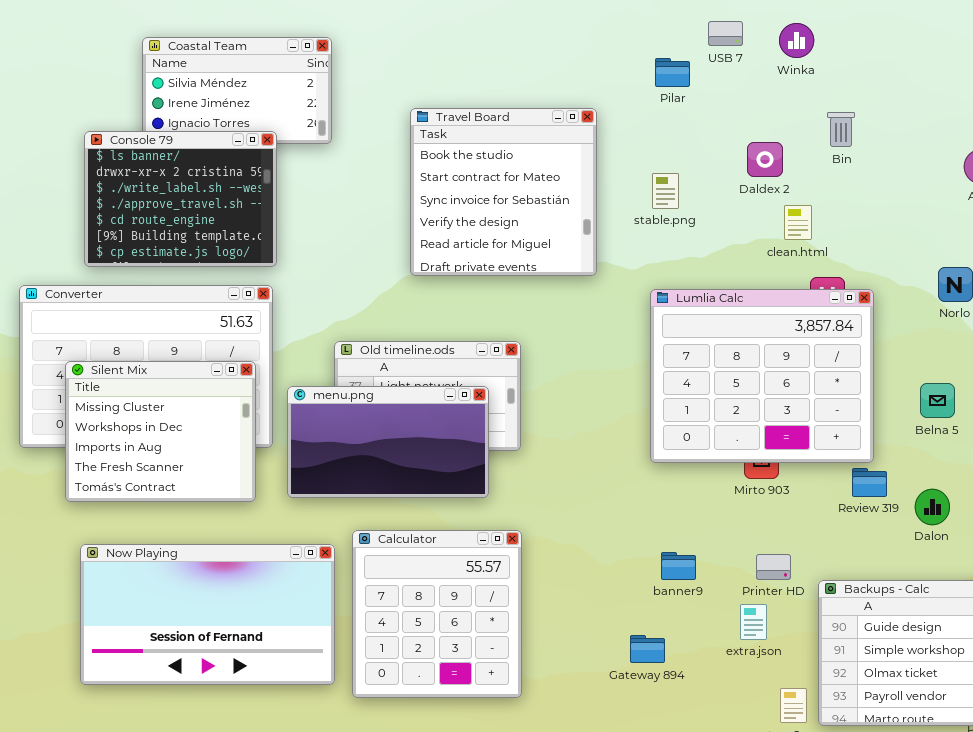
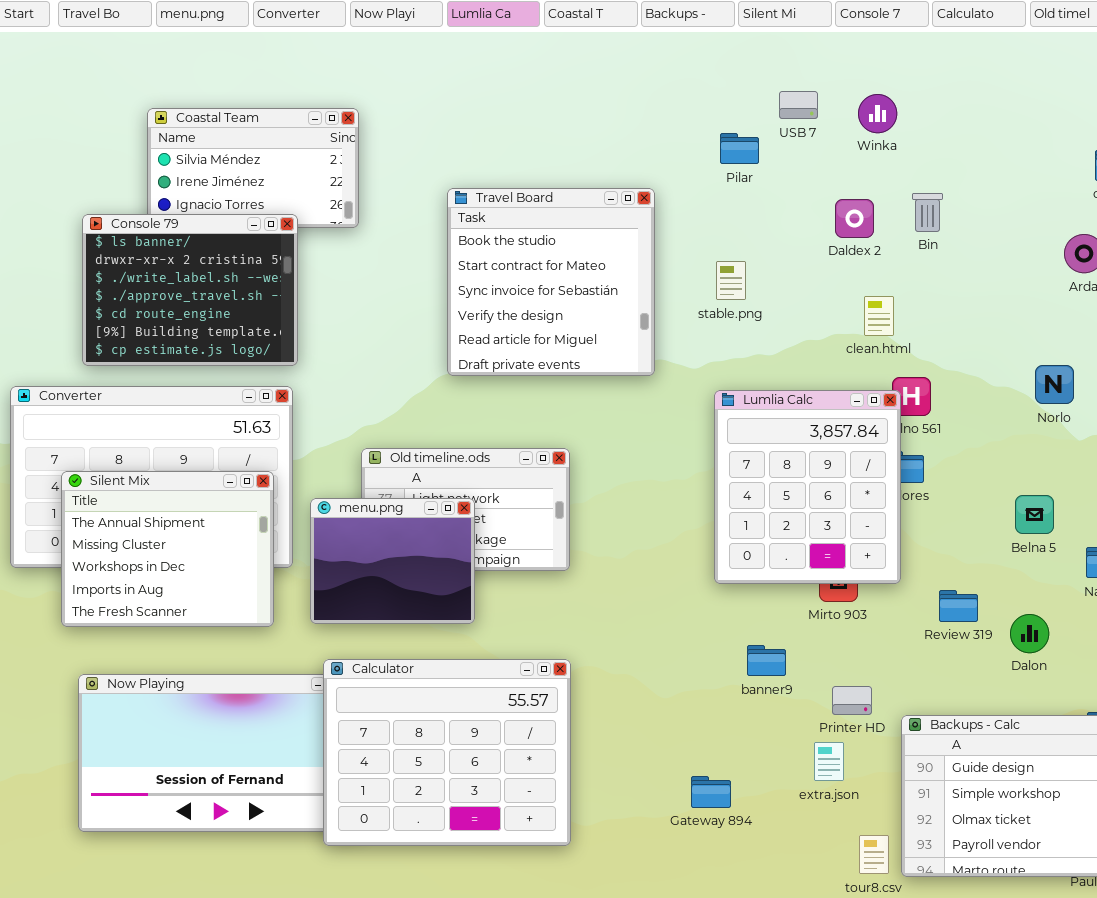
Daldex 2: [747,142,783,177] -> [835,199,874,238], moved
Lumlia Calc: [650,289,874,463] -> [714,390,901,584], resized
Silent Mix: [65,361,256,502] -> [61,471,274,627], scrolled up 1 row
menu.png: [287,386,489,498] -> [310,498,475,624], resized
Calculator: [352,530,522,698] -> [323,659,571,846], resized
banner9: [661,552,696,580] -> [747,645,786,676], moved

